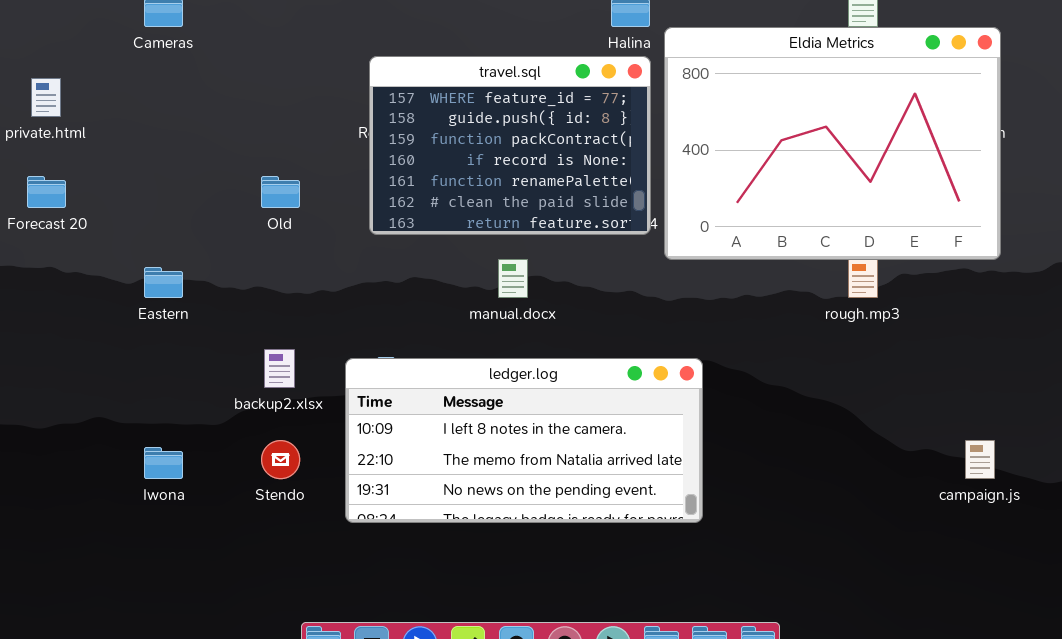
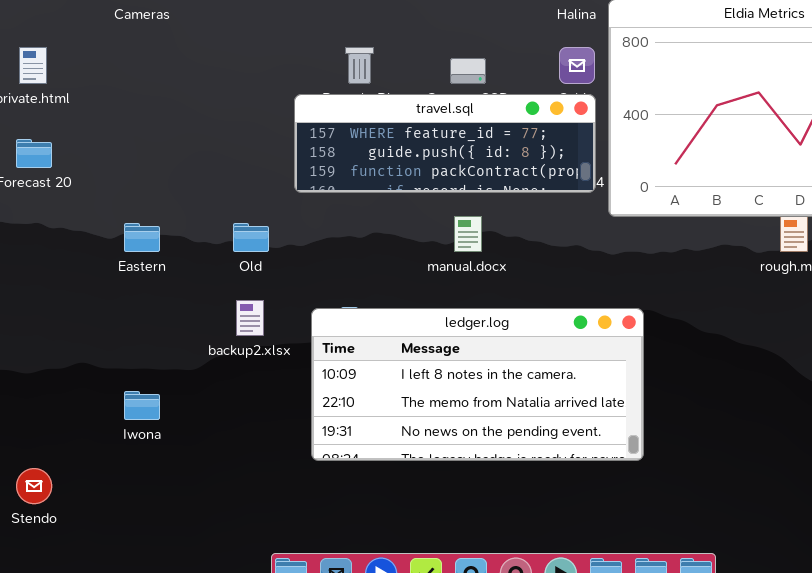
travel.sql: [369,56,651,235] -> [294,94,596,193], resized
Old: [261,176,300,208] -> [233,223,269,252], moved
Stendo: [261,440,300,479] -> [16,468,52,504], moved

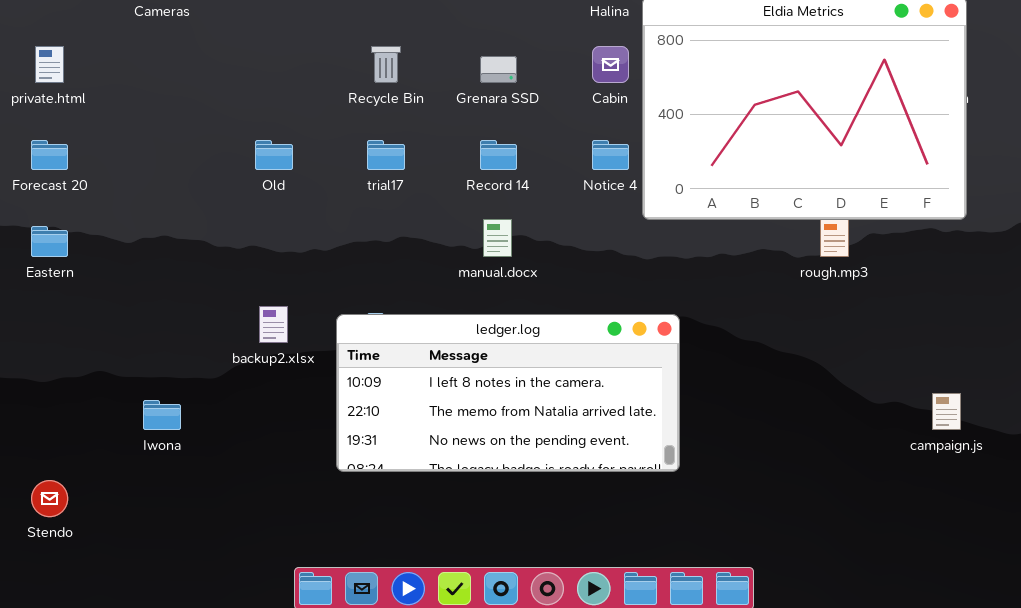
travel.sql: [294,94,596,193] -> none, closed
Eastern: [124,223,160,252] -> [31,226,68,257], moved
Old: [233,223,269,252] -> [255,140,293,170], moved

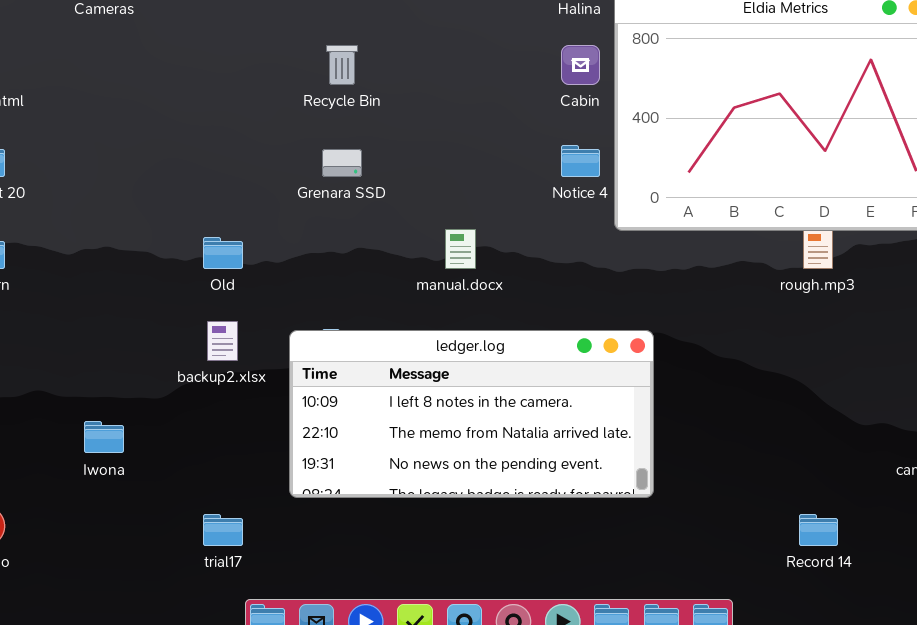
Grenara SSD: [480,56,517,83] -> [322,149,362,177], moved
Old: [255,140,293,170] -> [203,237,243,269], moved
trial17: [367,140,405,170] -> [203,514,243,546], moved
Record 14: [480,140,517,170] -> [799,514,838,546], moved

